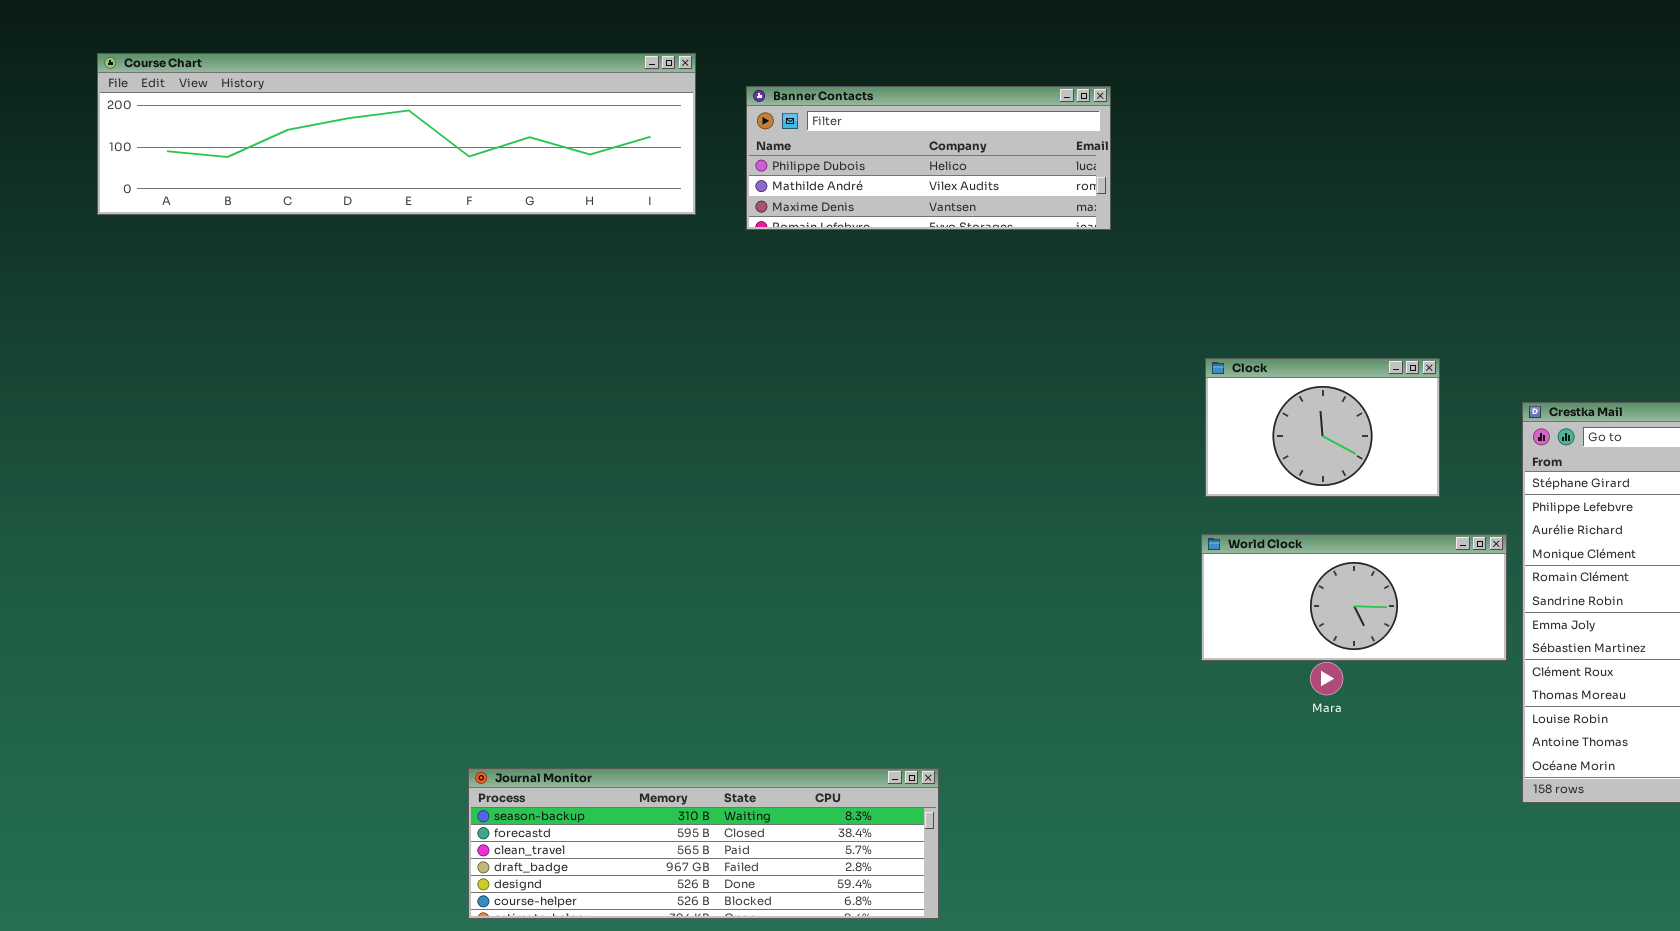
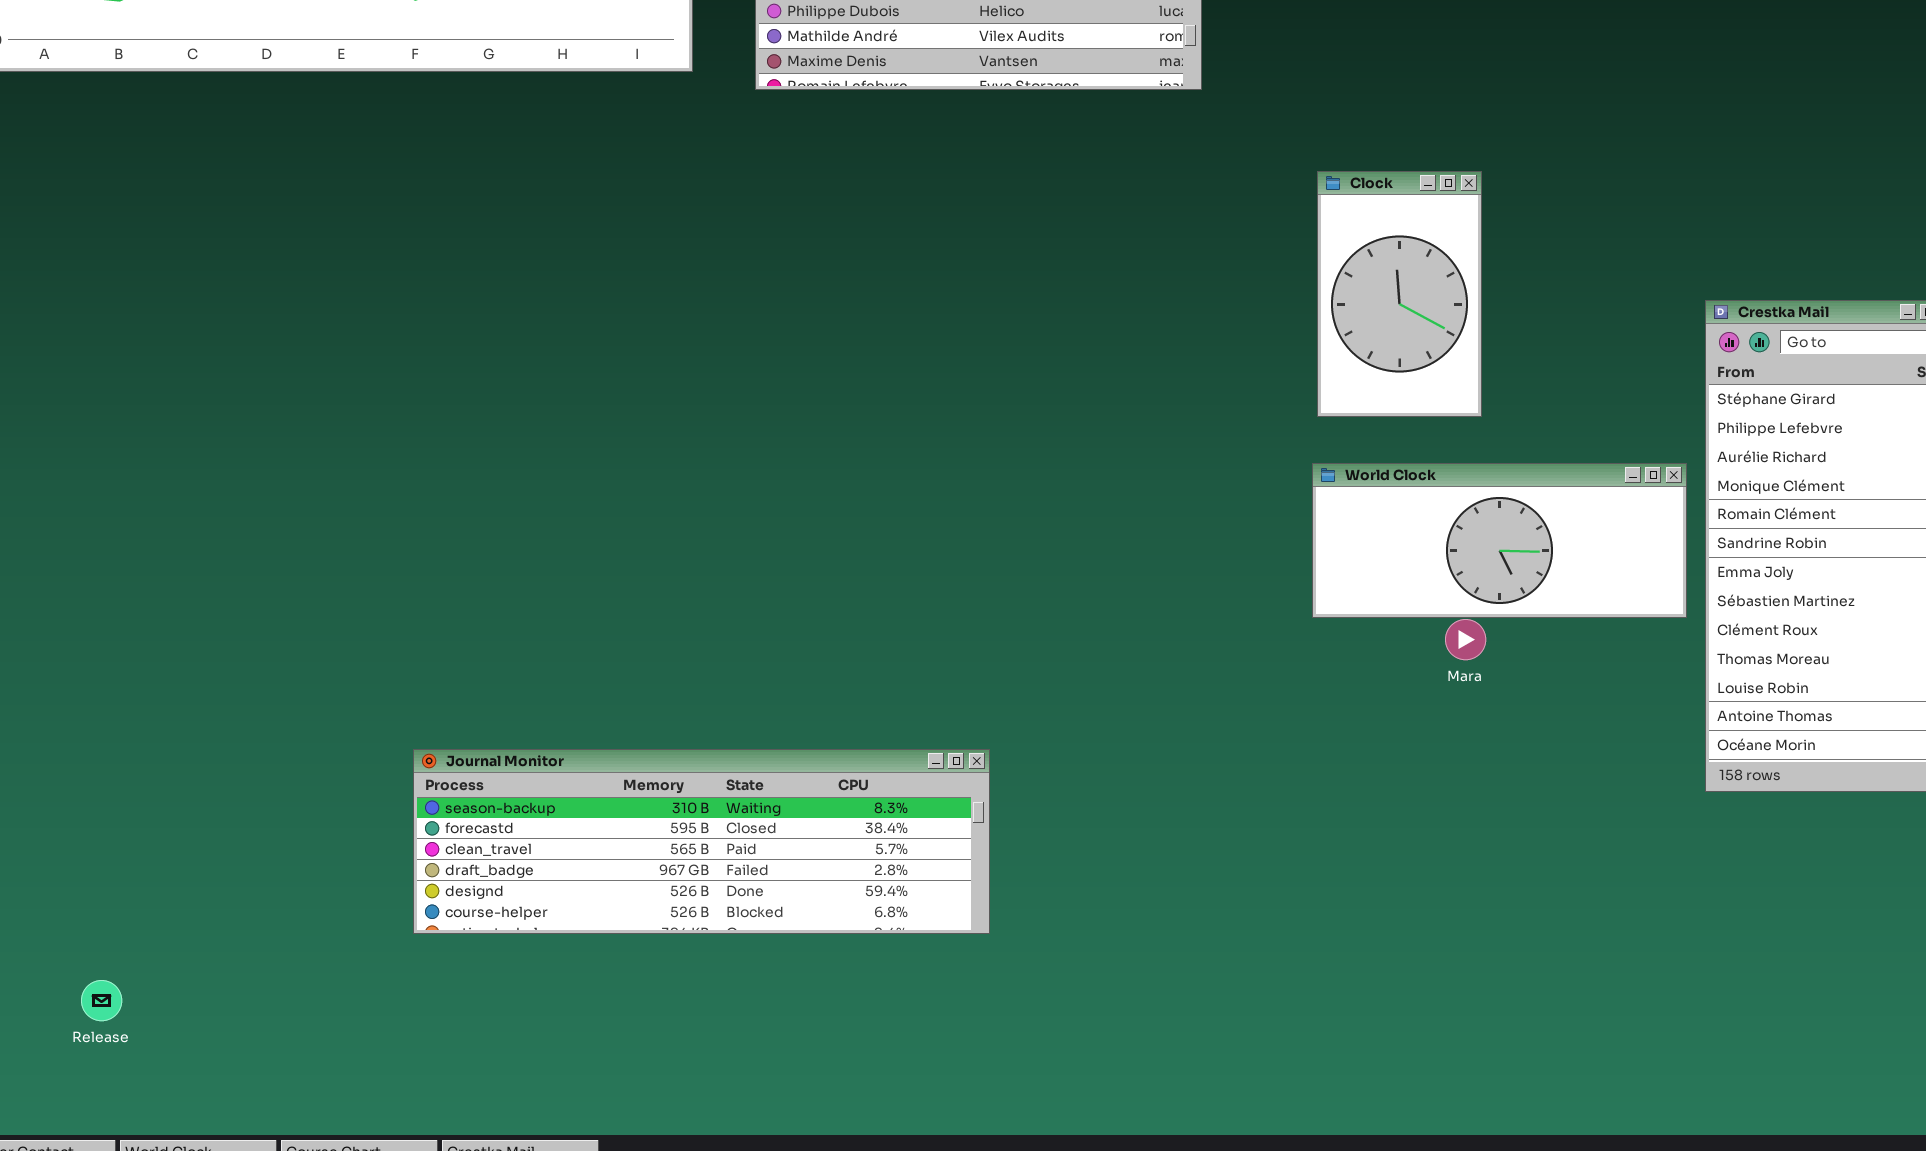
Clock: [1205,358,1440,497] -> [1317,171,1482,417], resized

